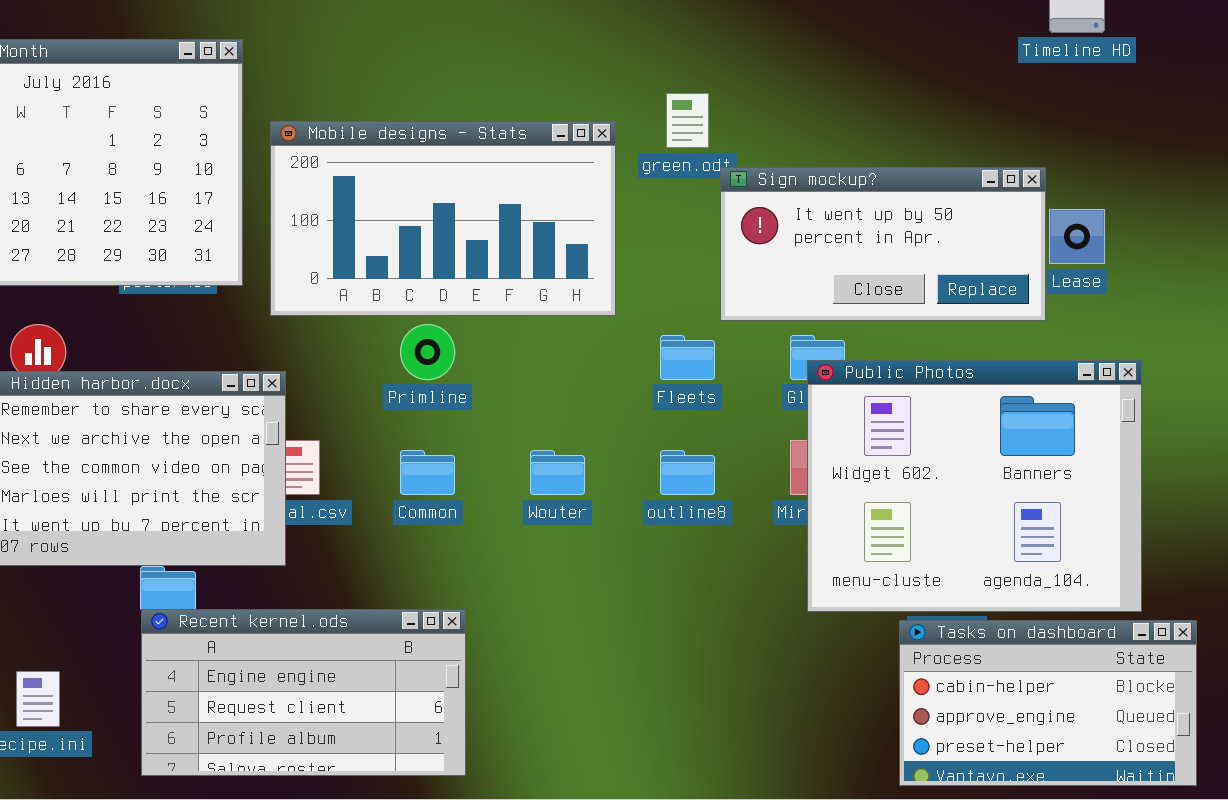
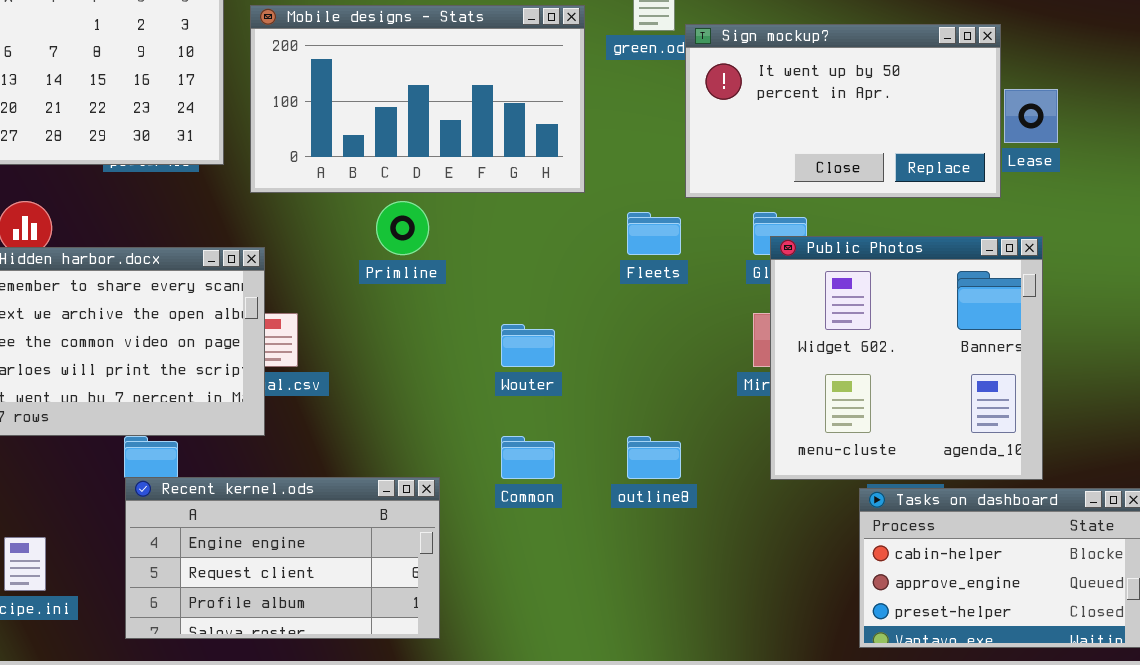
Sign mockup?: [720,167,1046,321] -> [685,24,1001,198], resized
Public Photos: [807,360,1142,612] -> [770,236,1043,480], resized
Common: [400,450,455,495] -> [501,436,555,479], moved
outline8: [660,450,715,495] -> [627,436,681,479], moved

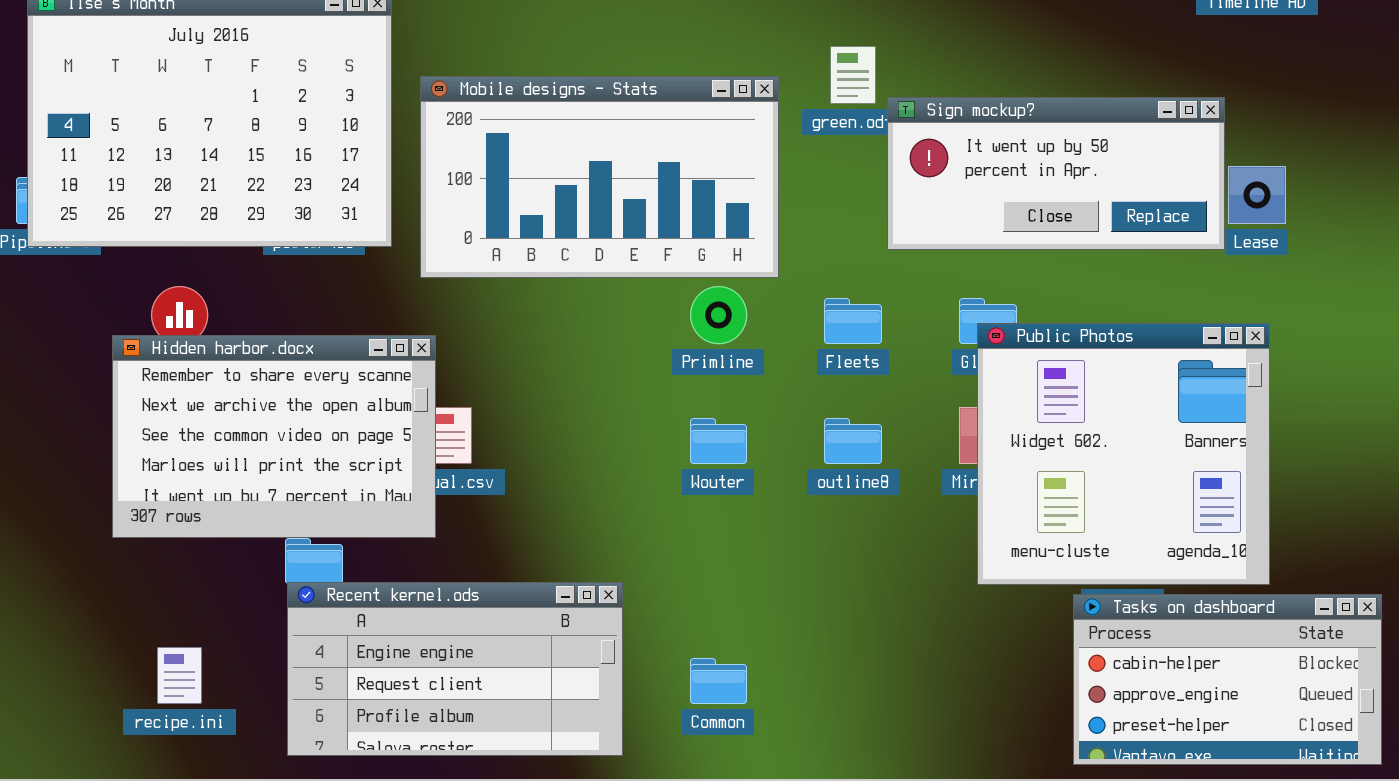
Sign mockup?: [685,24,1001,198] -> [887,97,1225,250], resized
Primline: [376,201,429,255] -> [690,286,747,344], moved
Common: [501,436,555,479] -> [690,658,747,704], moved
outline8: [627,436,681,479] -> [824,418,882,464], moved

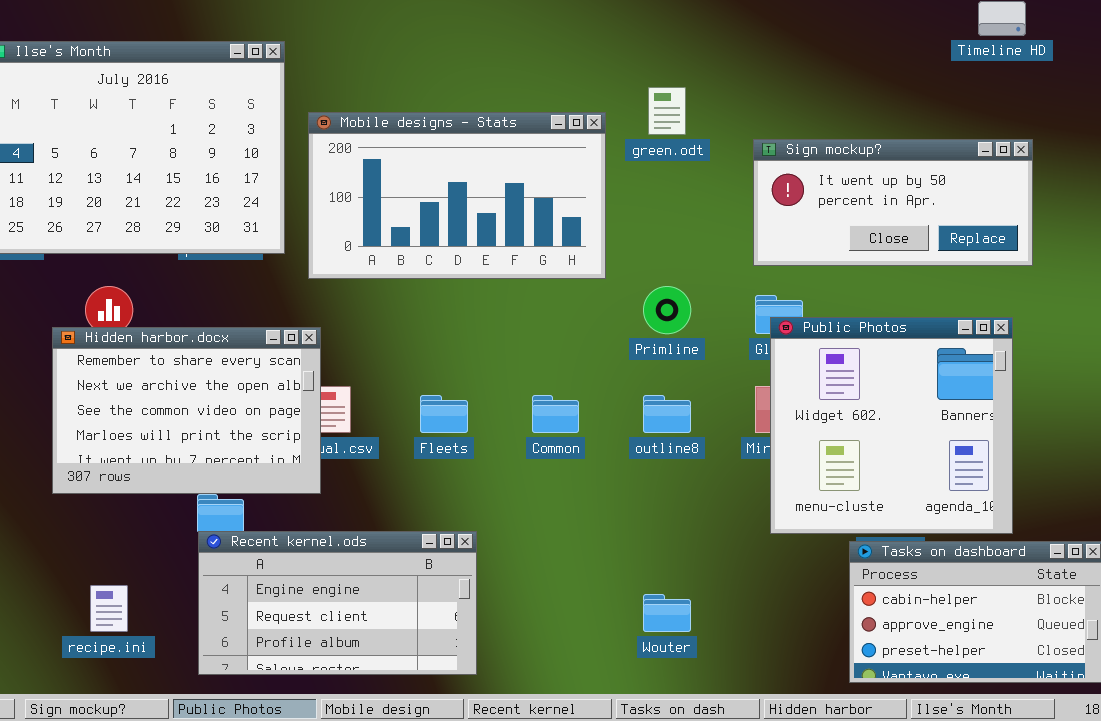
Sign mockup?: [887,97,1225,250] -> [753,139,1033,266], moved
Primline: [690,286,747,344] -> [643,286,691,334], moved
Fleets: [824,298,882,344] -> [420,395,468,433], moved
Wouter: [690,418,747,464] -> [643,594,691,632], moved
Common: [690,658,747,704] -> [532,395,579,433], moved

